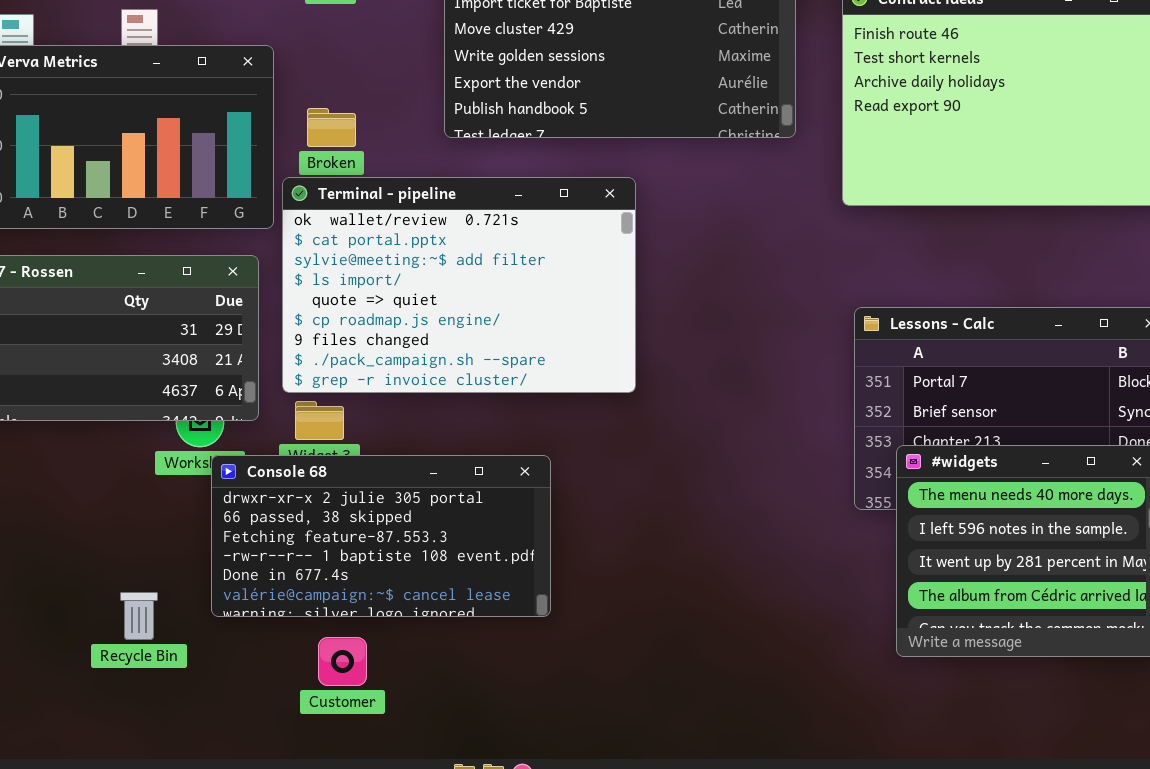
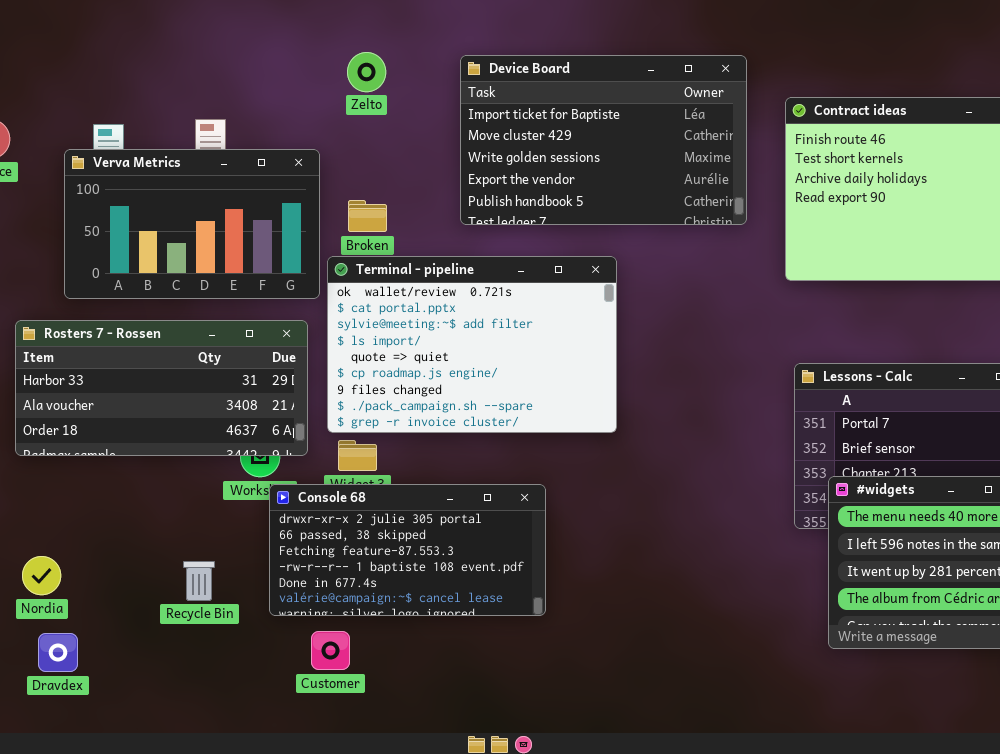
Recycle Bin: [120,592,158,640] -> [183,561,215,601], moved
Customer: [318,637,367,686] -> [311,631,350,670], moved

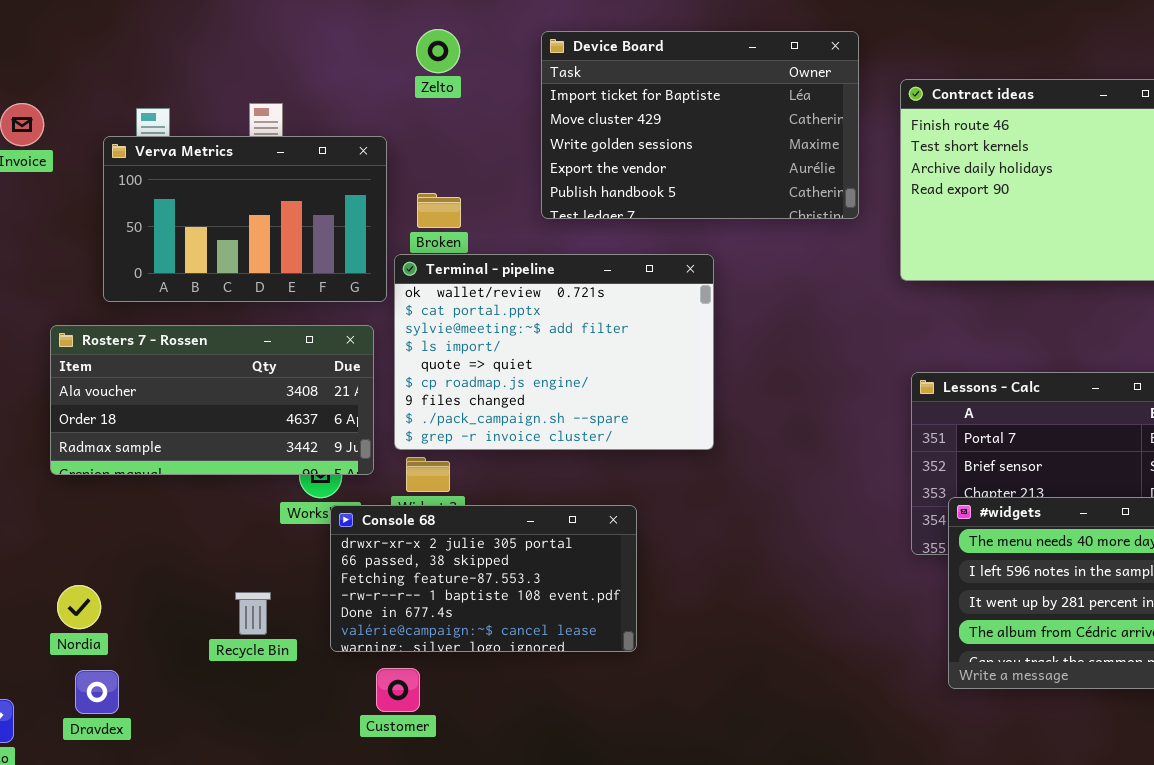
Rosters 7 - Rossen: [15,320,308,456] -> [50,325,374,475], scrolled down 1 row

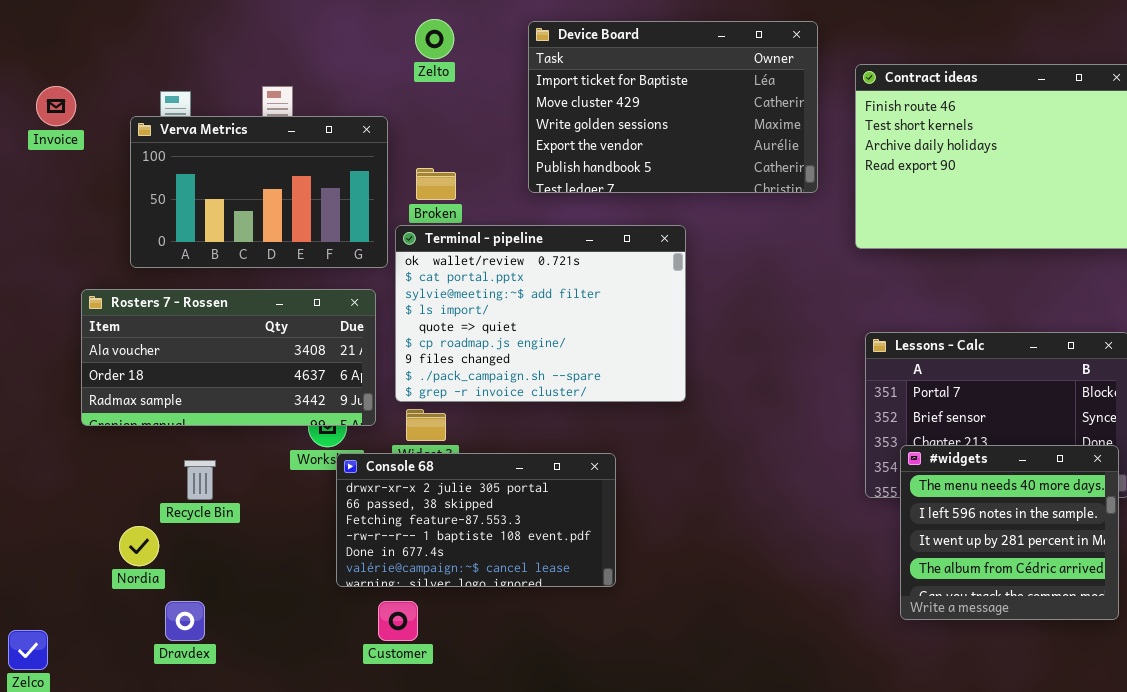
Nordia: [57,585,101,629] -> [119,526,159,566], moved
Recycle Bin: [235,592,271,635] -> [184,460,216,500], moved
Dravdex: [75,670,119,714] -> [165,601,205,641], moved

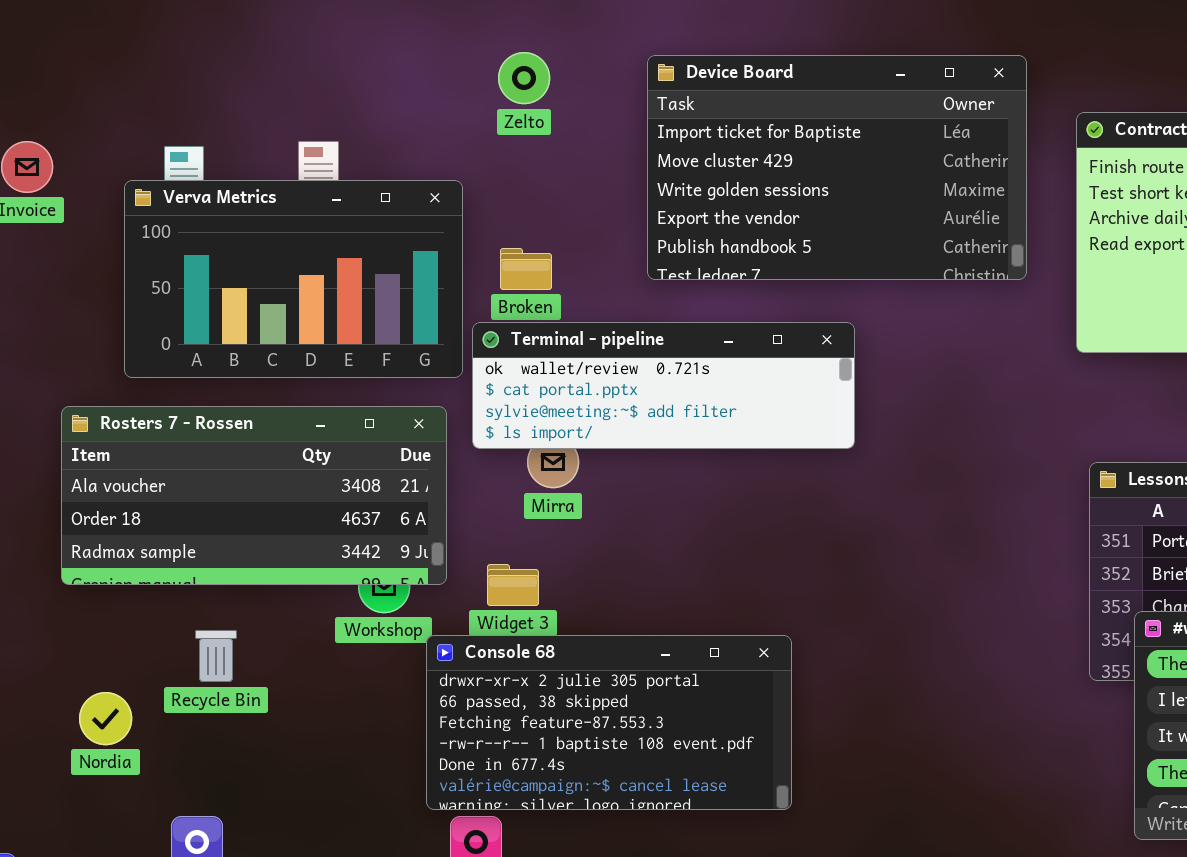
Terminal - pipeline: [395,225,686,402] -> [472,322,855,449], resized
Console 68: [336,453,616,587] -> [426,635,792,810], moved
Nordia: [119,526,159,566] -> [79,692,132,745], moved

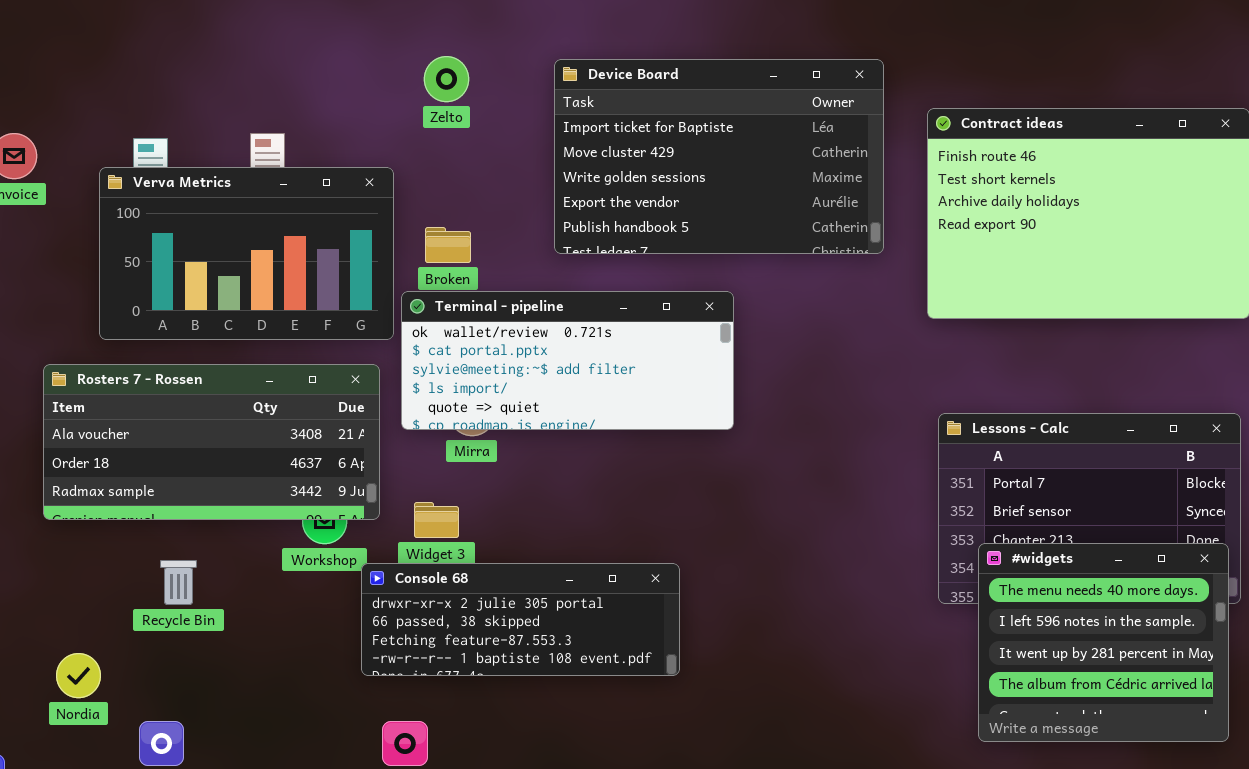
Terminal - pipeline: [472,322,855,449] -> [401,291,734,430], resized
Console 68: [426,635,792,810] -> [361,563,680,676], resized
Nordia: [79,692,132,745] -> [56,653,101,698], moved

